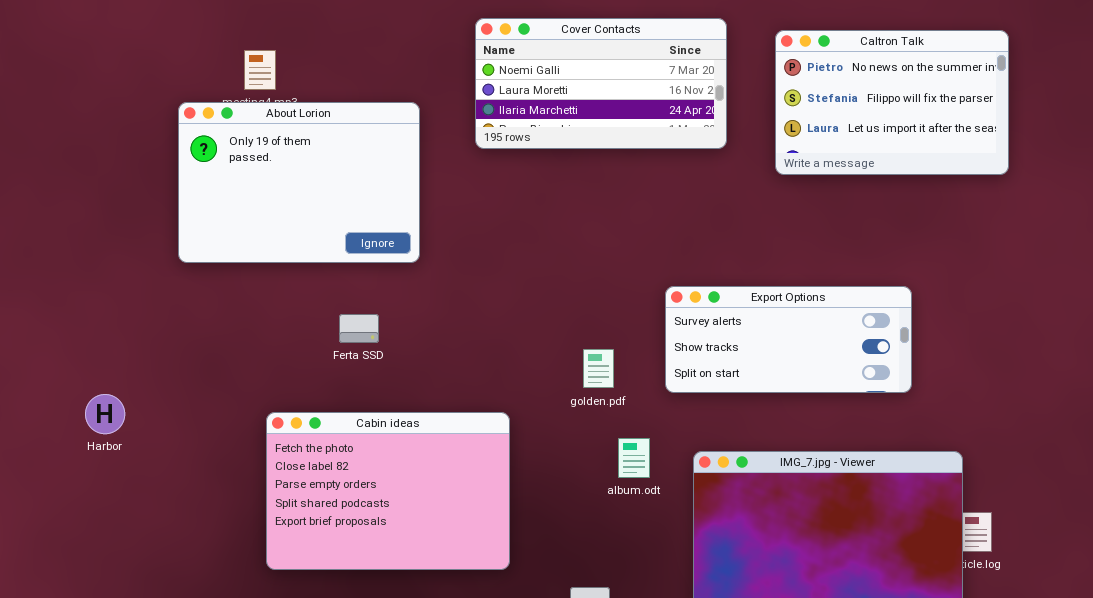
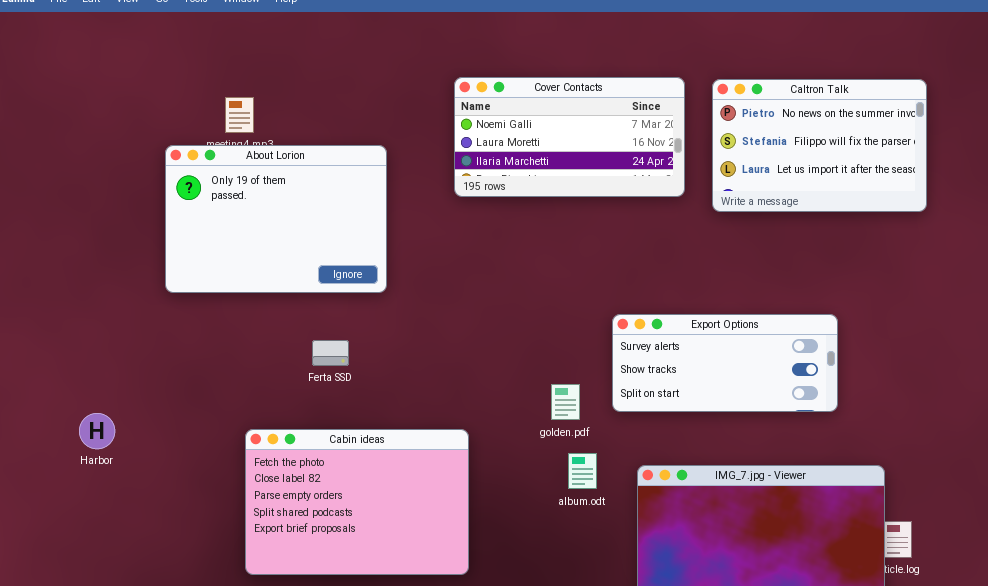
Cover Contacts: [475,18,727,149] -> [454,77,685,197], moved
golden.pdf: [583,349,614,388] -> [551,384,580,420], moved

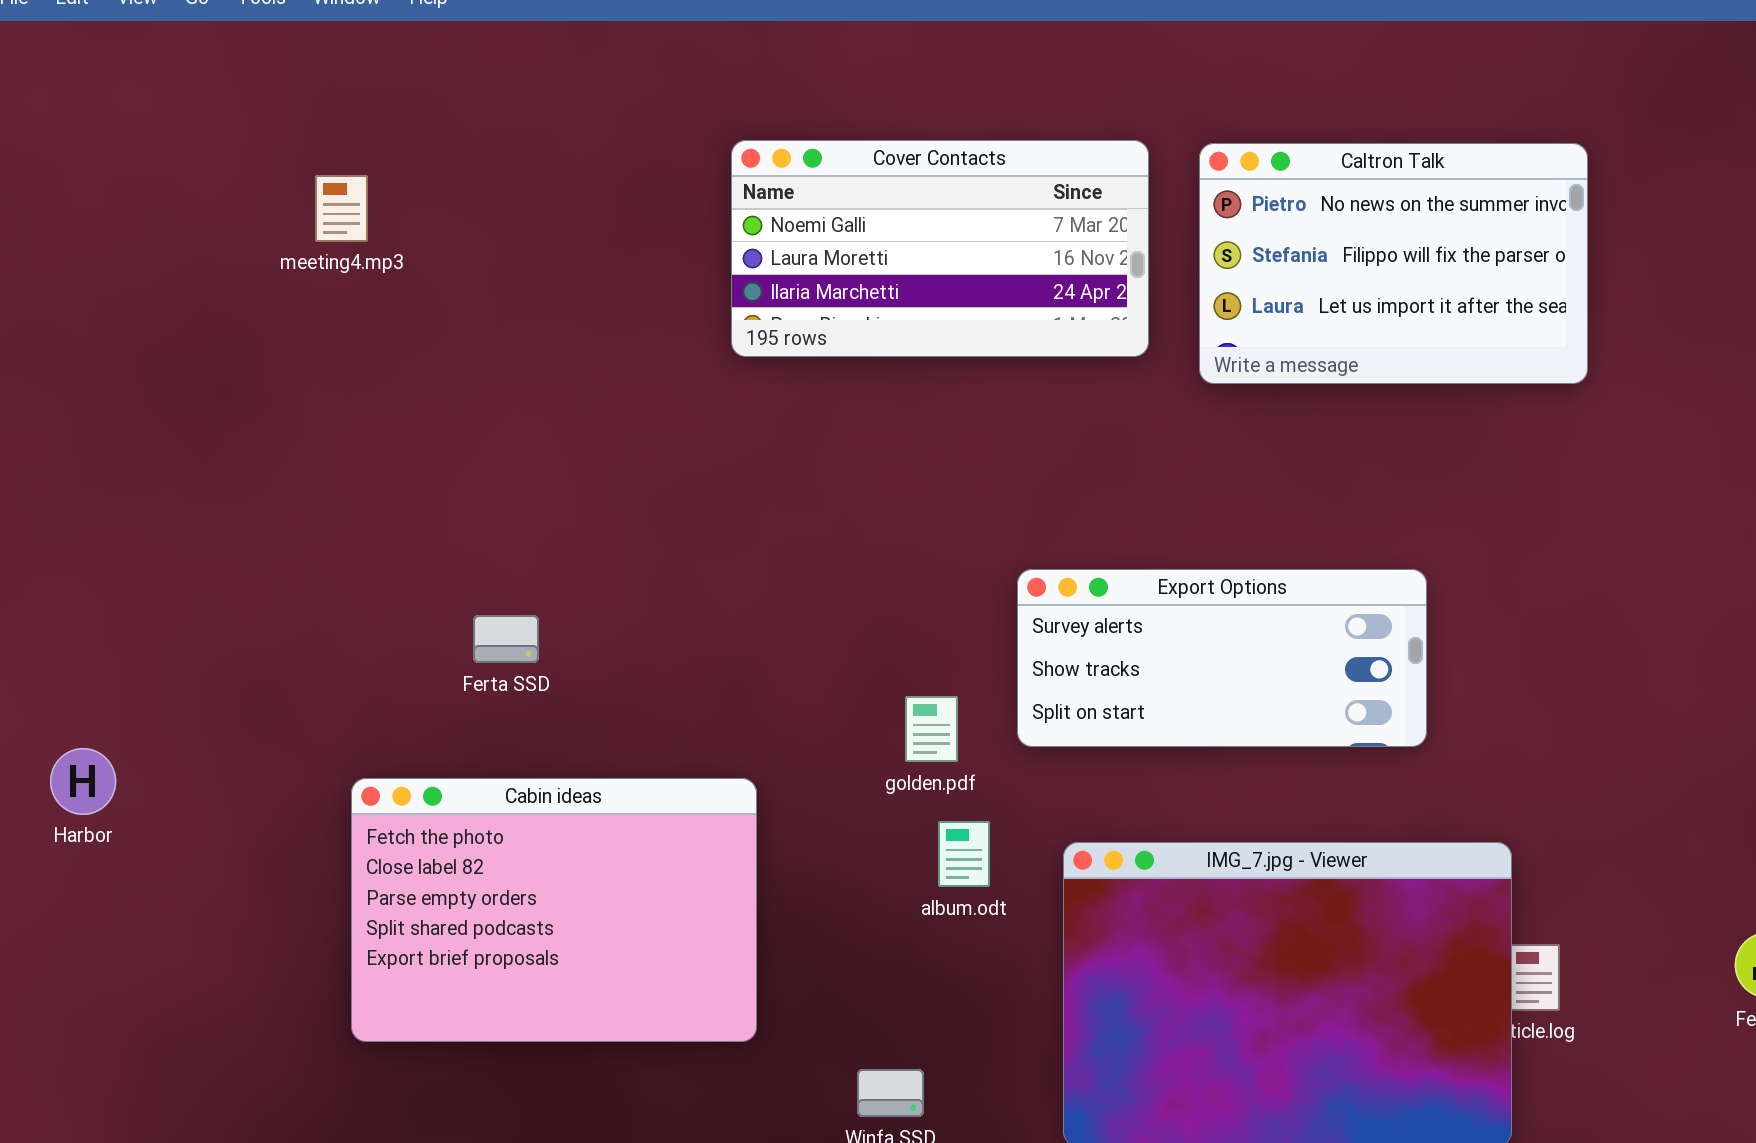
About Lorion: [165,145,387,293] -> none, closed

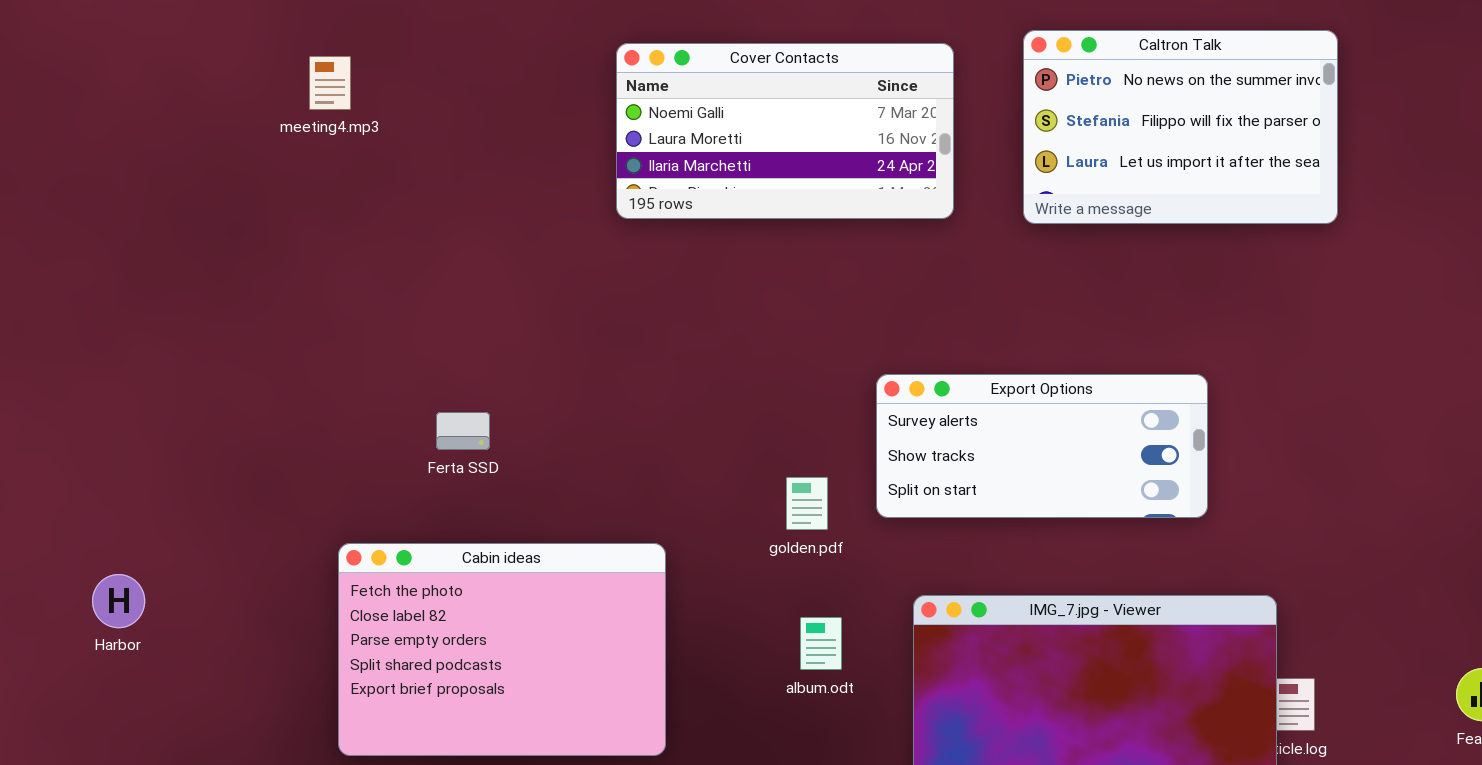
Cover Contacts: [731,140,1149,357] -> [616,43,954,219], moved
Harbor: [50,748,116,815] -> [92,574,145,628], moved
album.odt: [938,821,990,887] -> [800,617,842,670], moved

